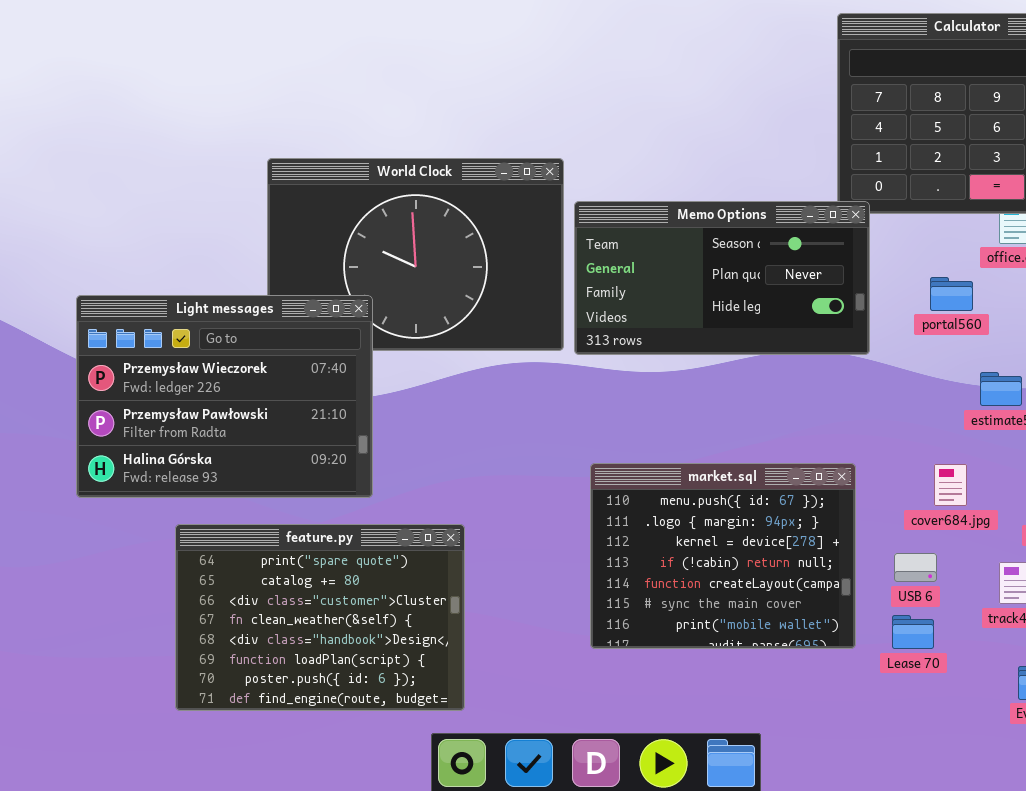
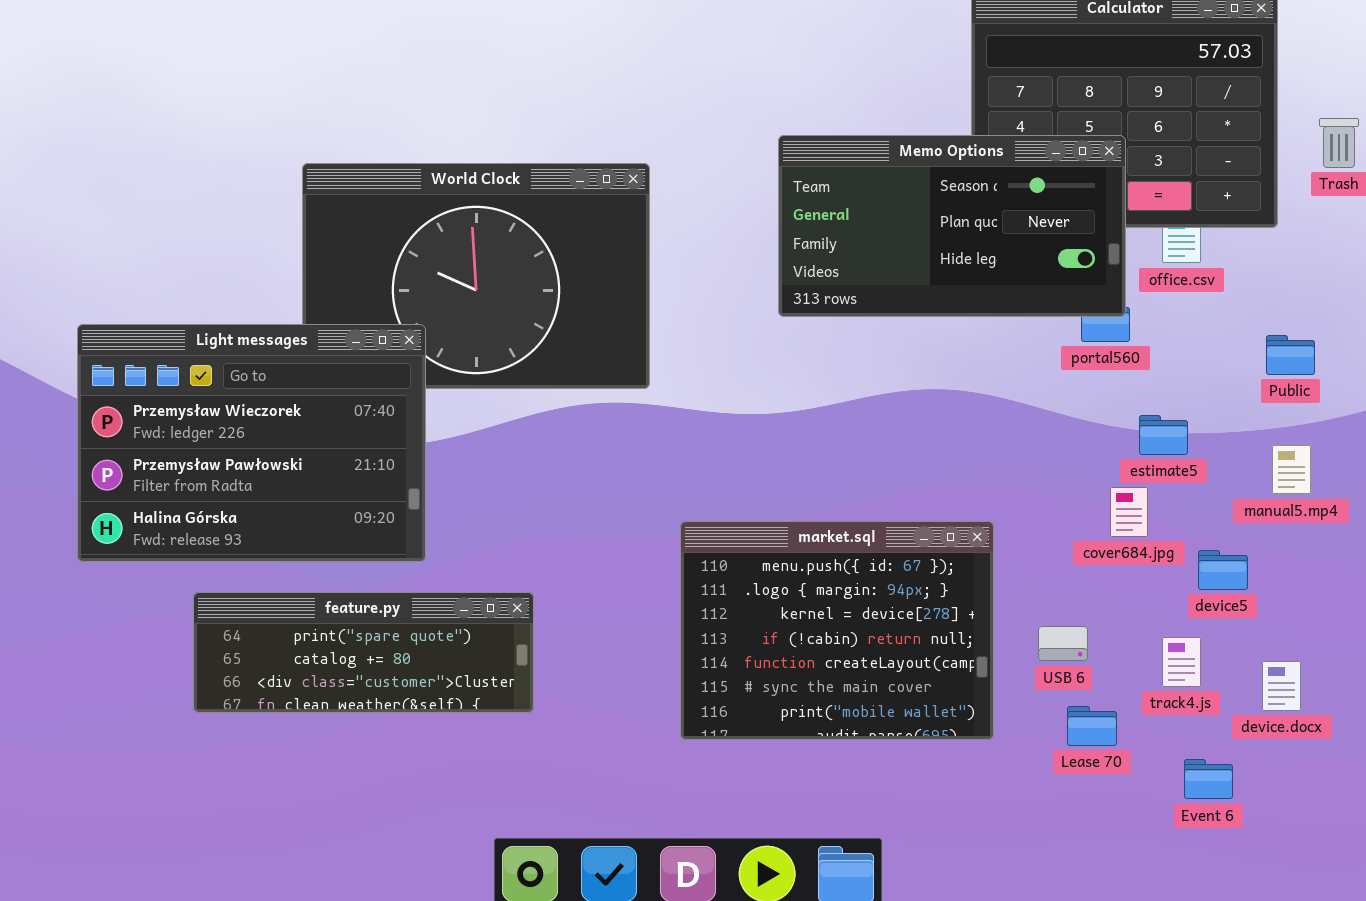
Memo Options: [574,201,870,355] -> [778,135,1126,317], moved
cover684.jpg: [934,464,967,506] -> [1110,487,1148,537], moved
feature.py: [175,524,465,711] -> [193,592,534,713], resized
Lease 70: [892,615,934,649] -> [1067,706,1117,746], moved

